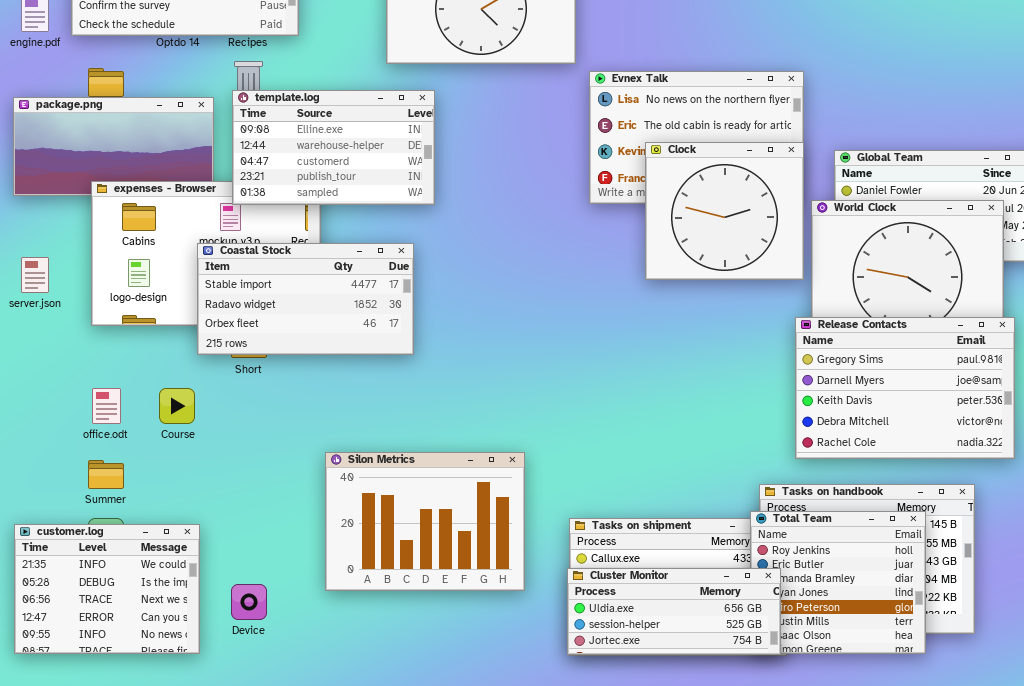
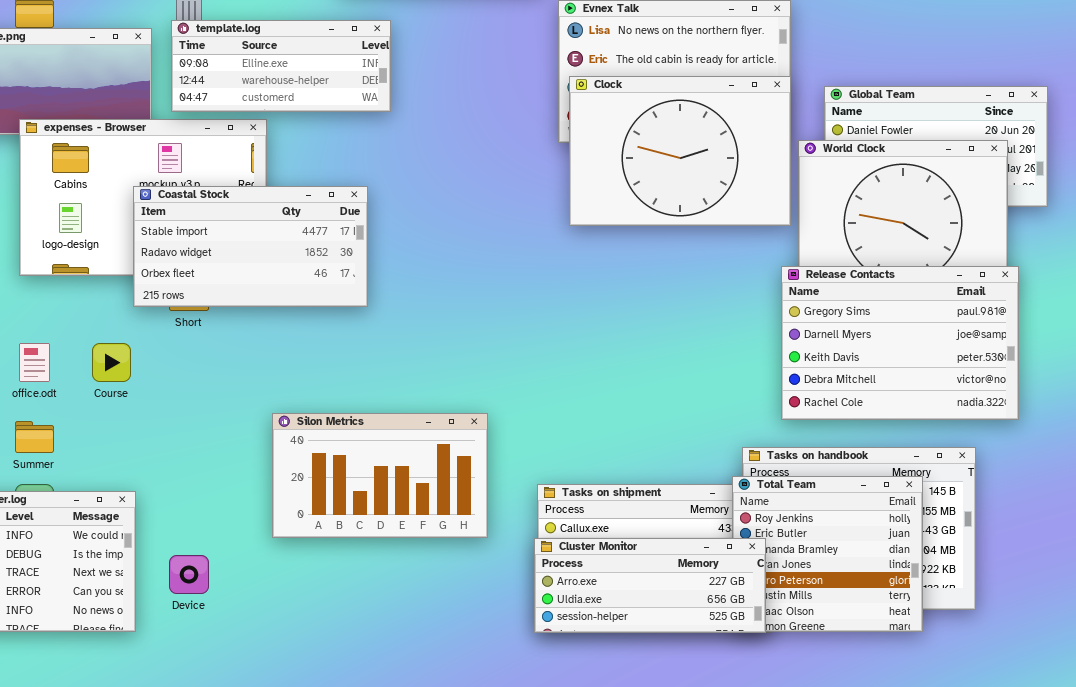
template.log: [232,90,435,205] -> [171,20,391,112], resized
Clock: [645,142,804,280] -> [569,76,791,226], resized
Silon Metrics: [325,452,525,591] -> [272,413,488,538], resized
Cluster Monitor: [567,568,781,655] -> [534,538,766,633], scrolled up 1 row

